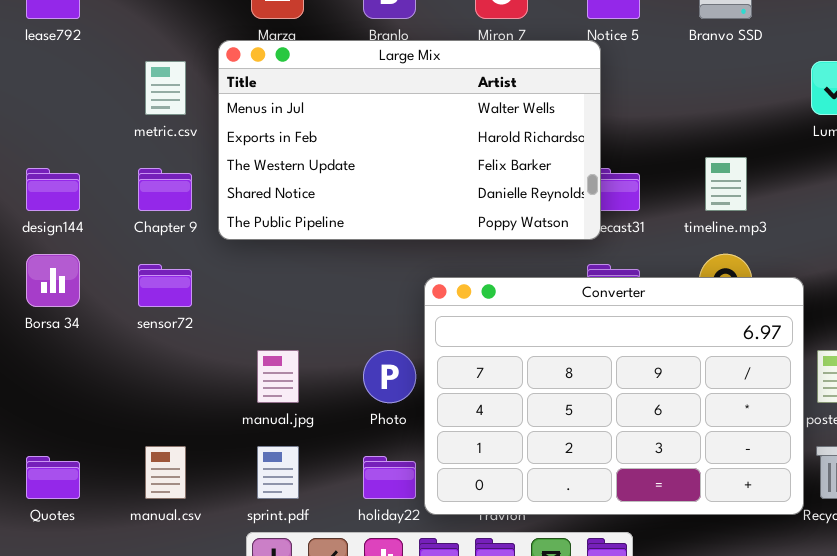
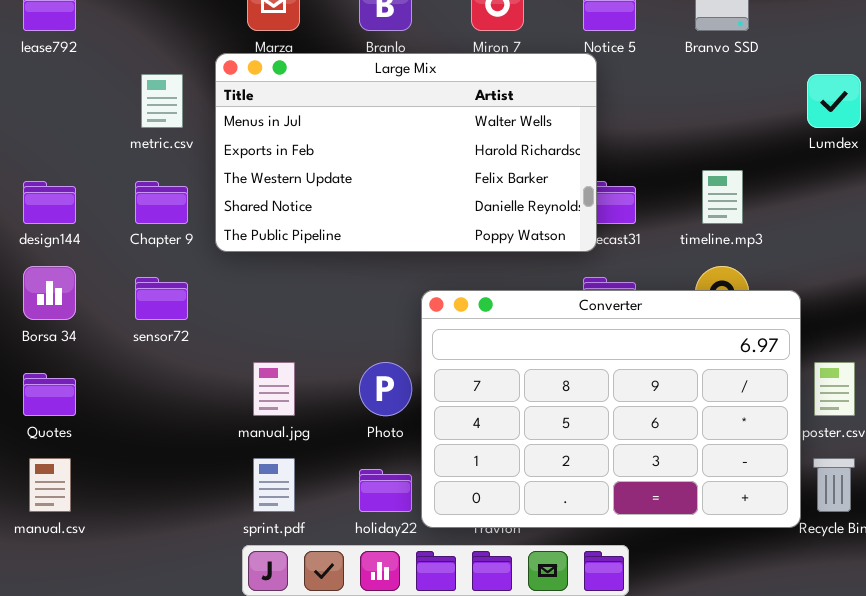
manual.csv: [145,446,186,499] -> [29,458,71,512], moved
Quotes: [26,456,80,499] -> [23,373,76,416], moved

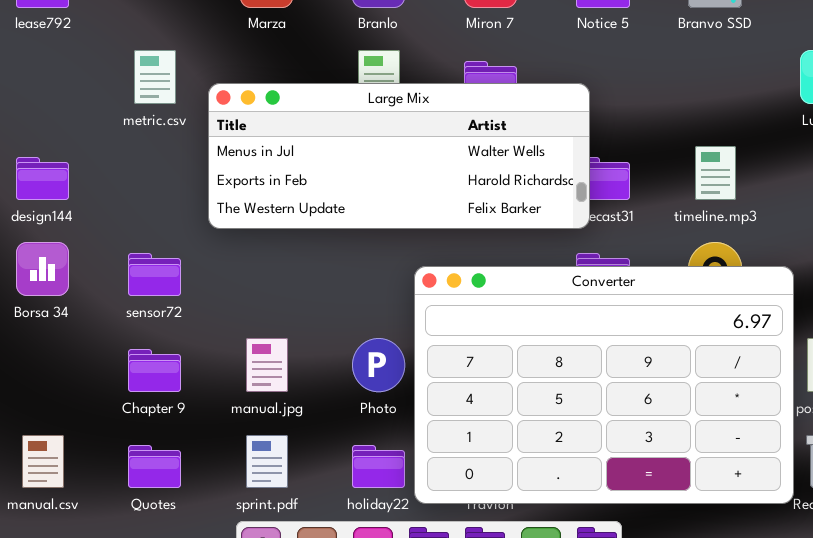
Large Mix: [215,53,597,252] -> [208,83,590,229], resized
Chapter 9: [135,181,188,224] -> [128,349,181,392], moved
Quotes: [23,373,76,416] -> [128,445,181,488], moved

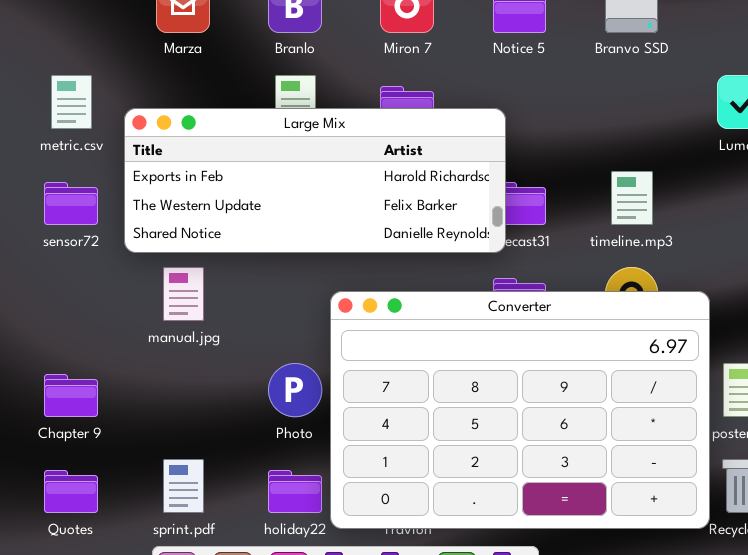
Large Mix: [208,83,590,229] -> [124,108,506,253], scrolled down 1 row
sensor72: [128,253,181,296] -> [44,182,98,225], moved
manual.jpg: [246,338,288,392] -> [163,267,204,321], moved

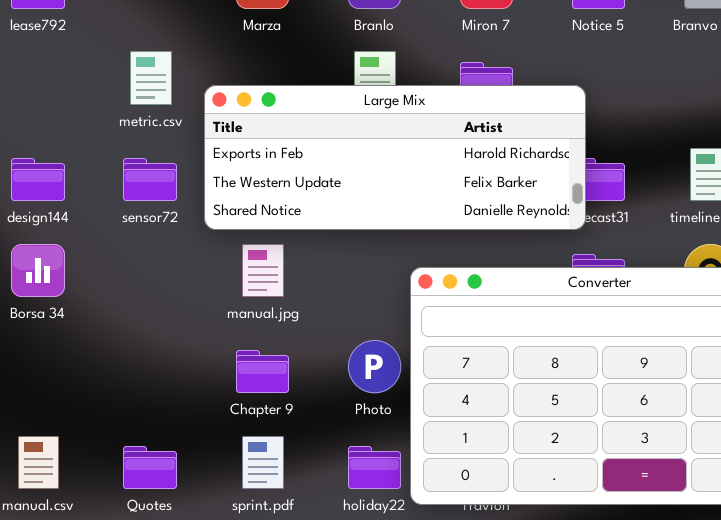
Chapter 9: [44,374,98,417] -> [236,350,289,393], moved

